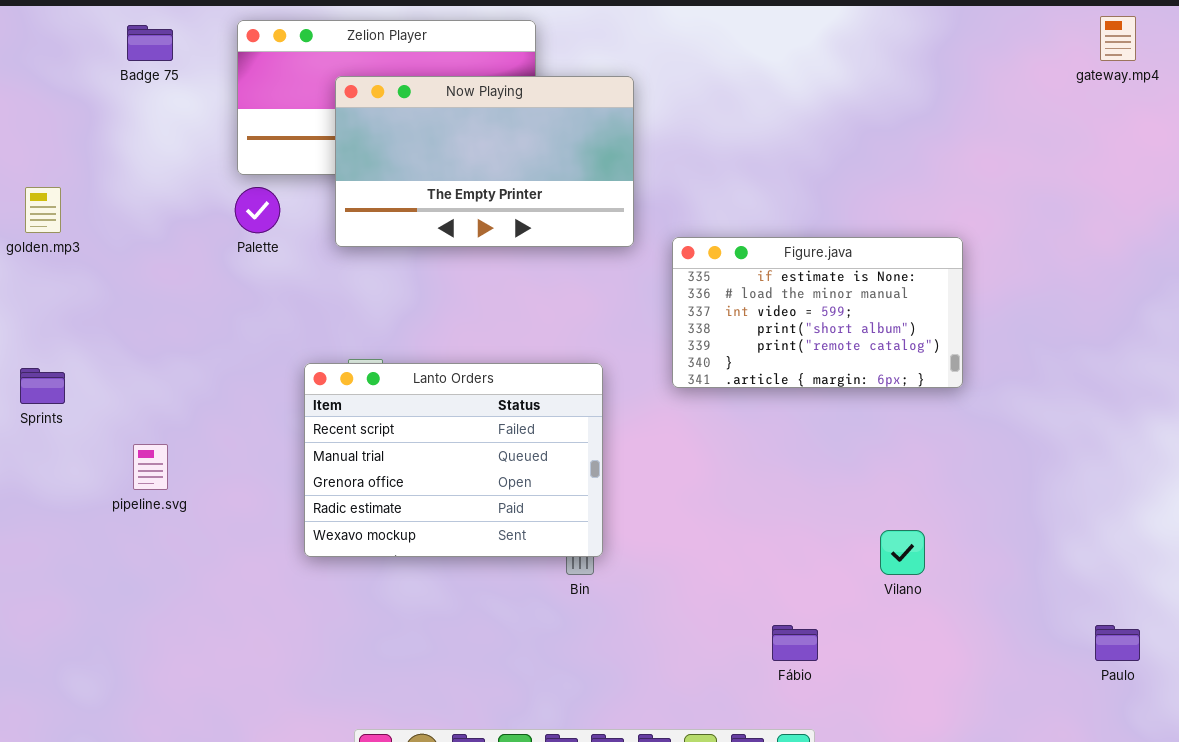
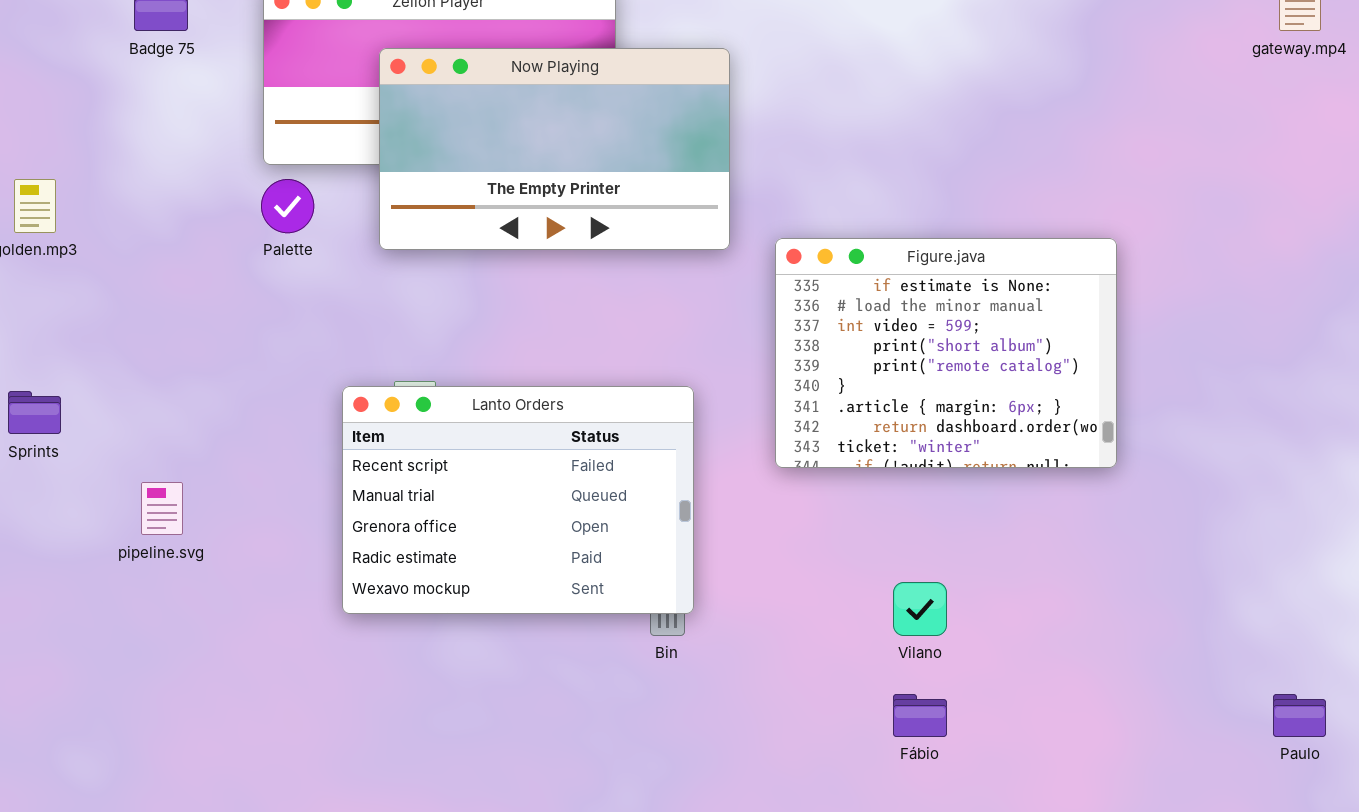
Figure.java: [672,237,963,388] -> [775,238,1117,468], resized
Vilano: [880,530,925,575] -> [893,582,947,636], moved

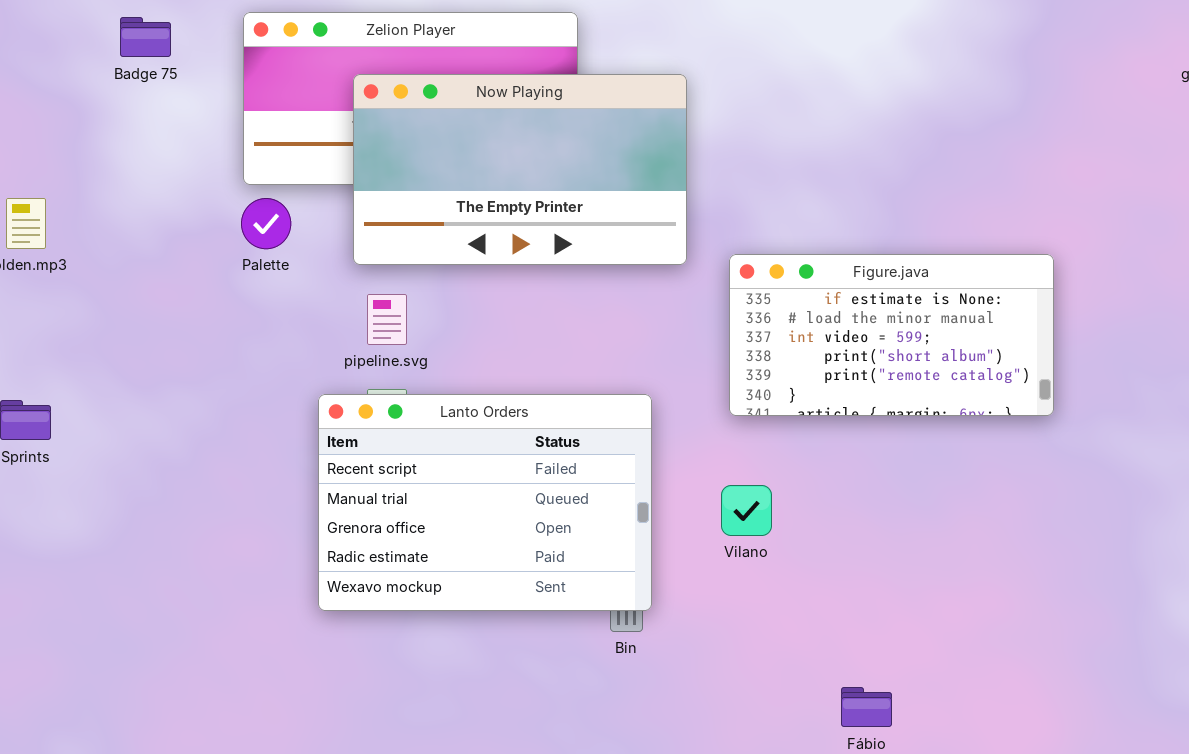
Figure.java: [775,238,1117,468] -> [729,254,1054,416], resized
pipeline.svg: [141,482,183,535] -> [367,294,407,345], moved
Vilano: [893,582,947,636] -> [721,485,772,536], moved

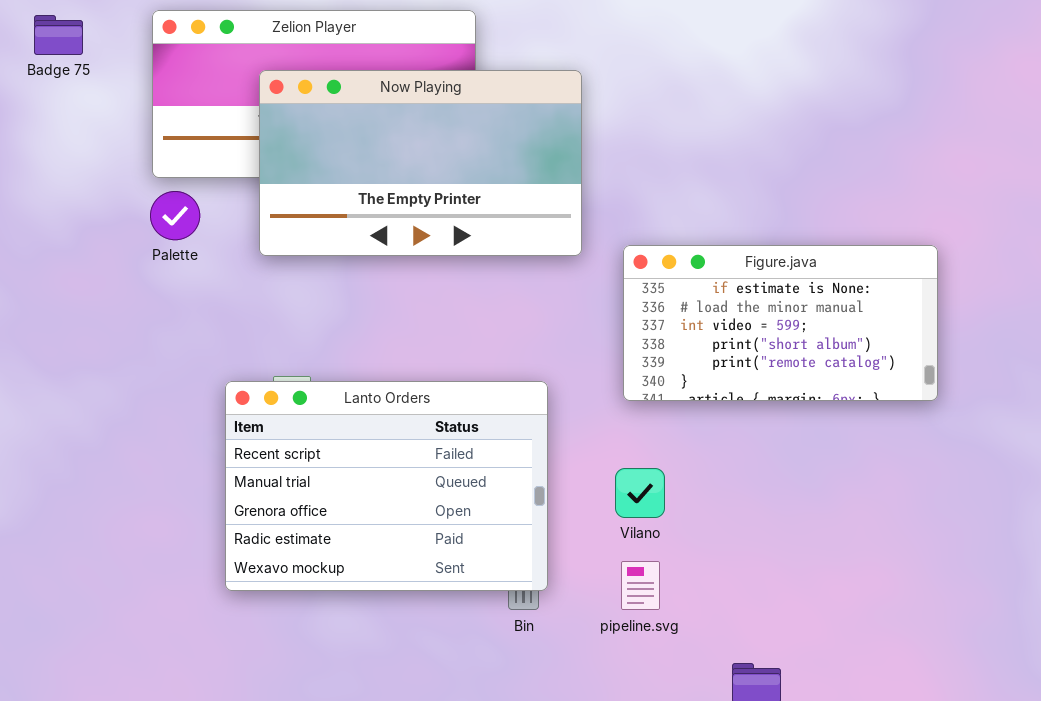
pipeline.svg: [367,294,407,345] -> [621,561,660,610], moved

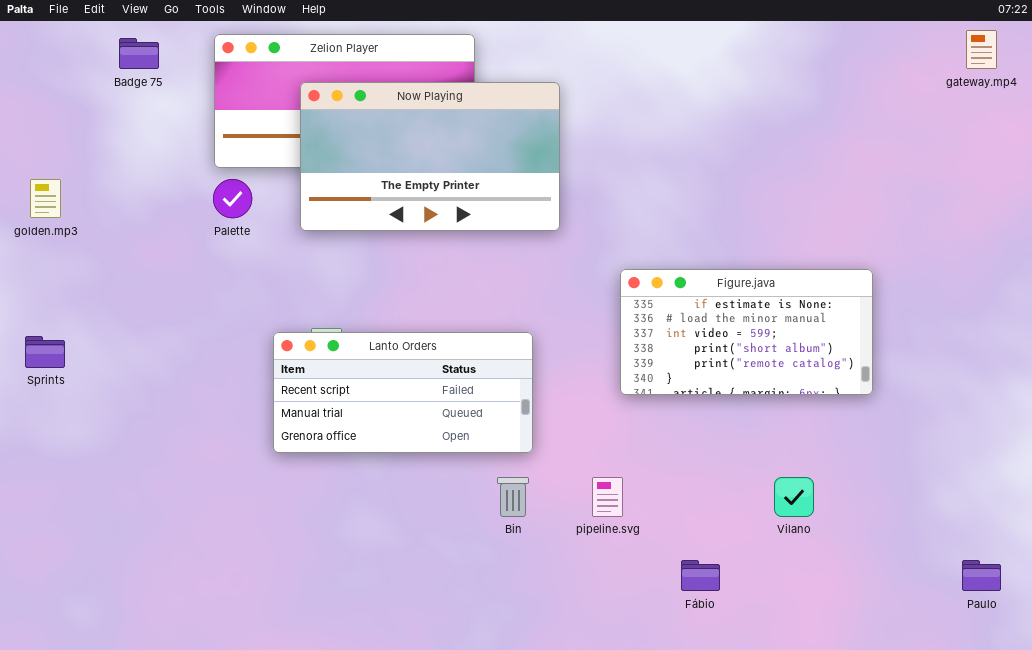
Figure.java: [623,245,938,401] -> [620,269,873,395], moved
Lanto Orders: [225,381,548,591] -> [273,332,533,453], resized
Vilano: [615,468,665,518] -> [774,477,814,517], moved

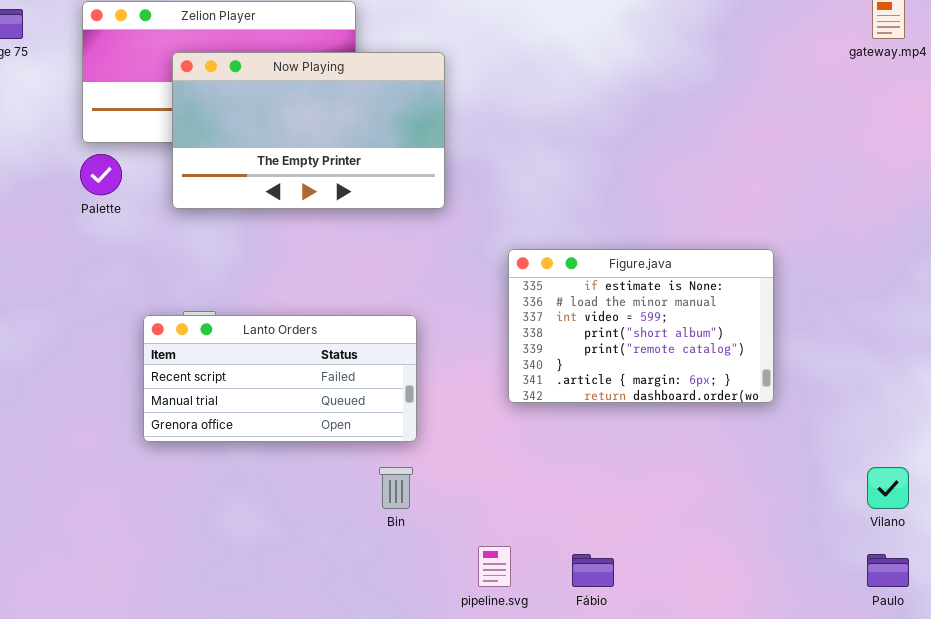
Figure.java: [620,269,873,395] -> [508,249,774,403], resized
pipeline.svg: [592,477,623,517] -> [478,546,511,587], moved
Vilano: [774,477,814,517] -> [867,467,909,509], moved

